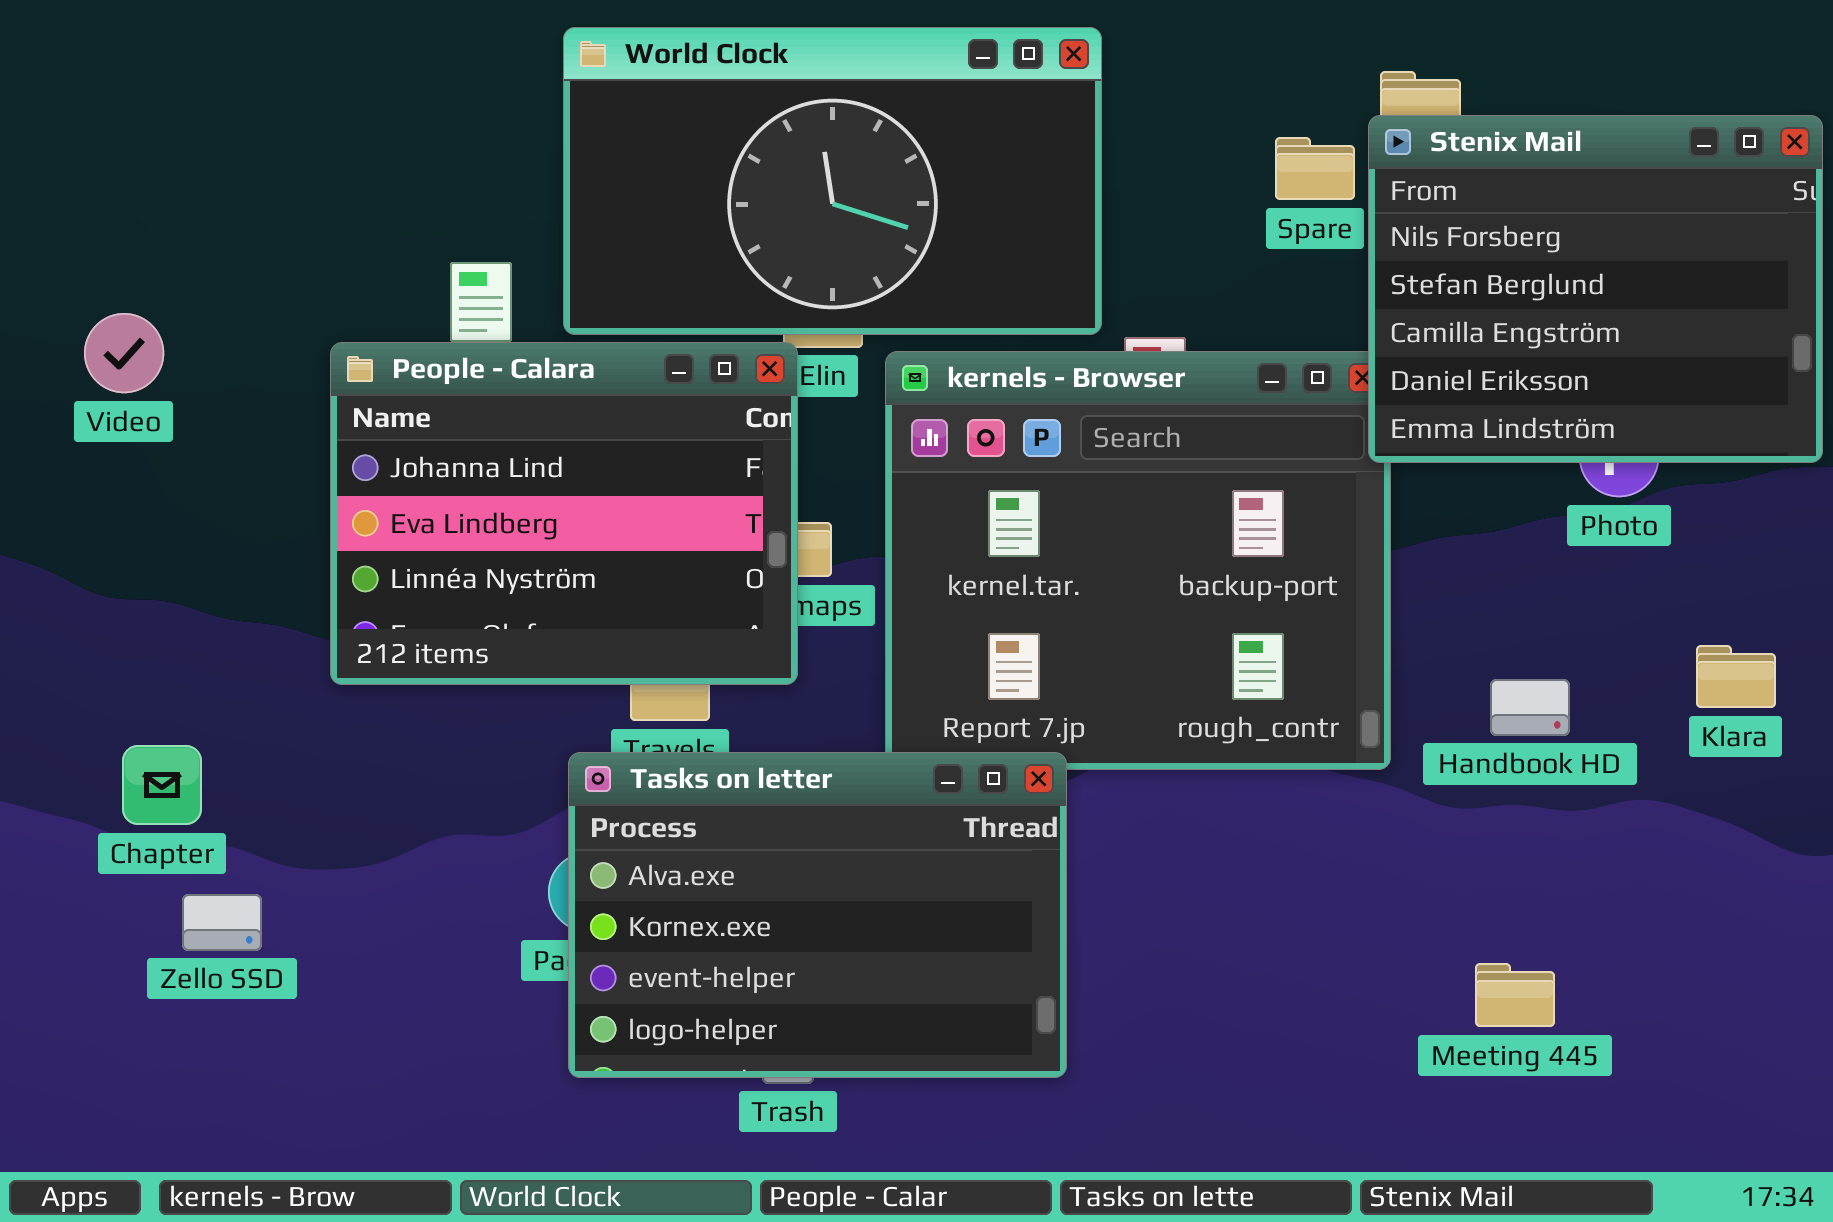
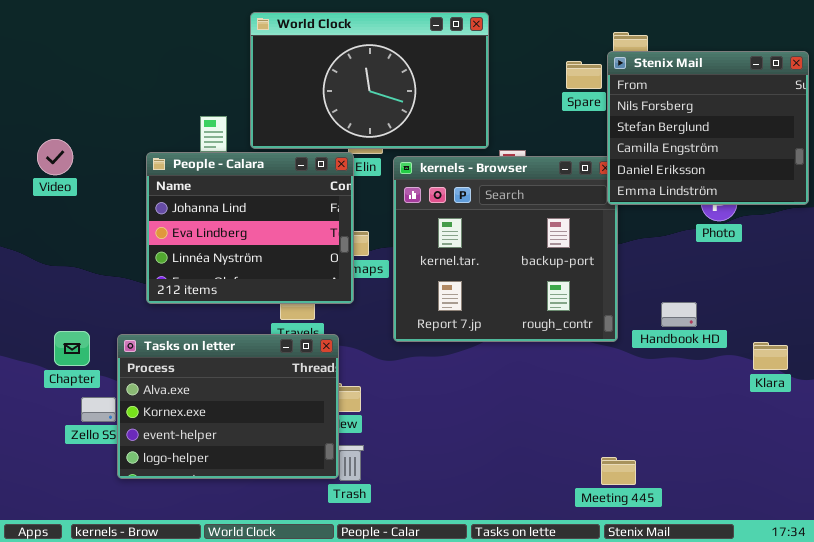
Klara: [1696,645,1776,708] -> [753,342,788,370], moved
Tasks on letter: [568,752,1067,1078] -> [117,334,339,479], moved
Meeting 445: [1475,963,1555,1027] -> [601,457,636,485], moved

